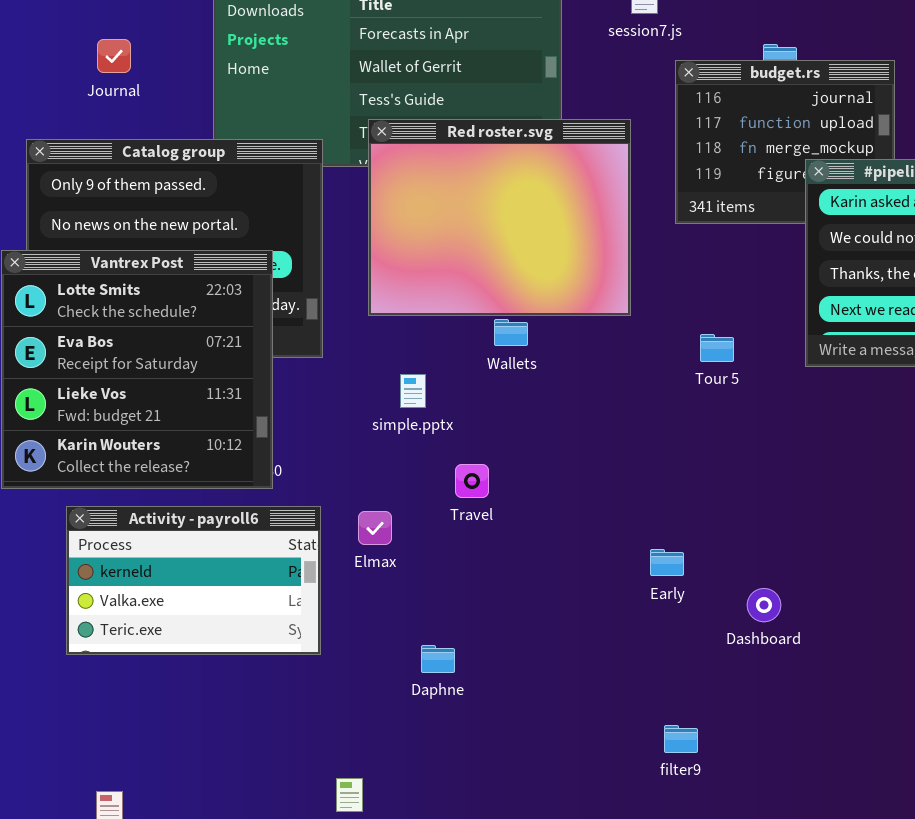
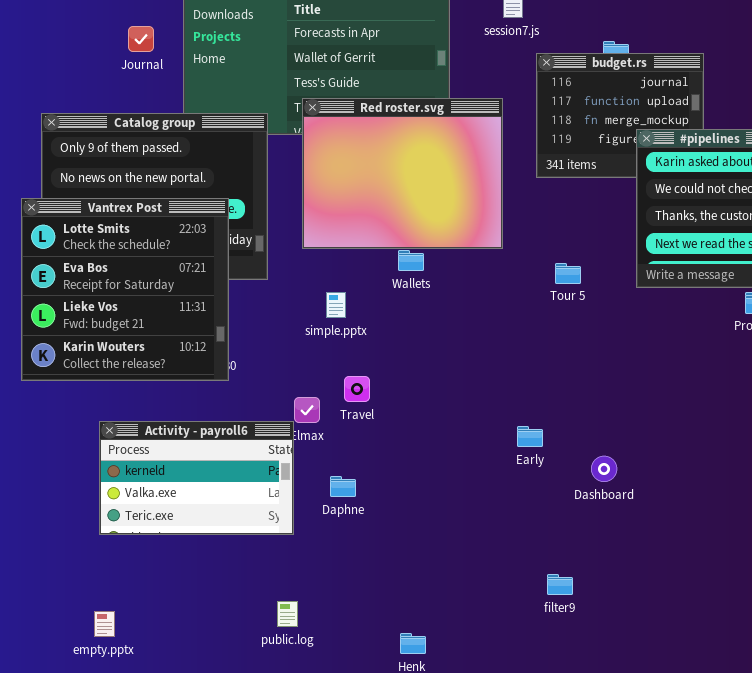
Journal: [97,39,131,73] -> [128,26,154,52], moved
Travel: [455,464,489,498] -> [344,376,370,402], moved
Activity - payroll6: [66,506,321,655] -> [99,421,294,535], moved
Daphne: [421,645,455,673] -> [330,476,356,497], moved
filter9: [664,725,698,753] -> [547,574,573,595], moved

